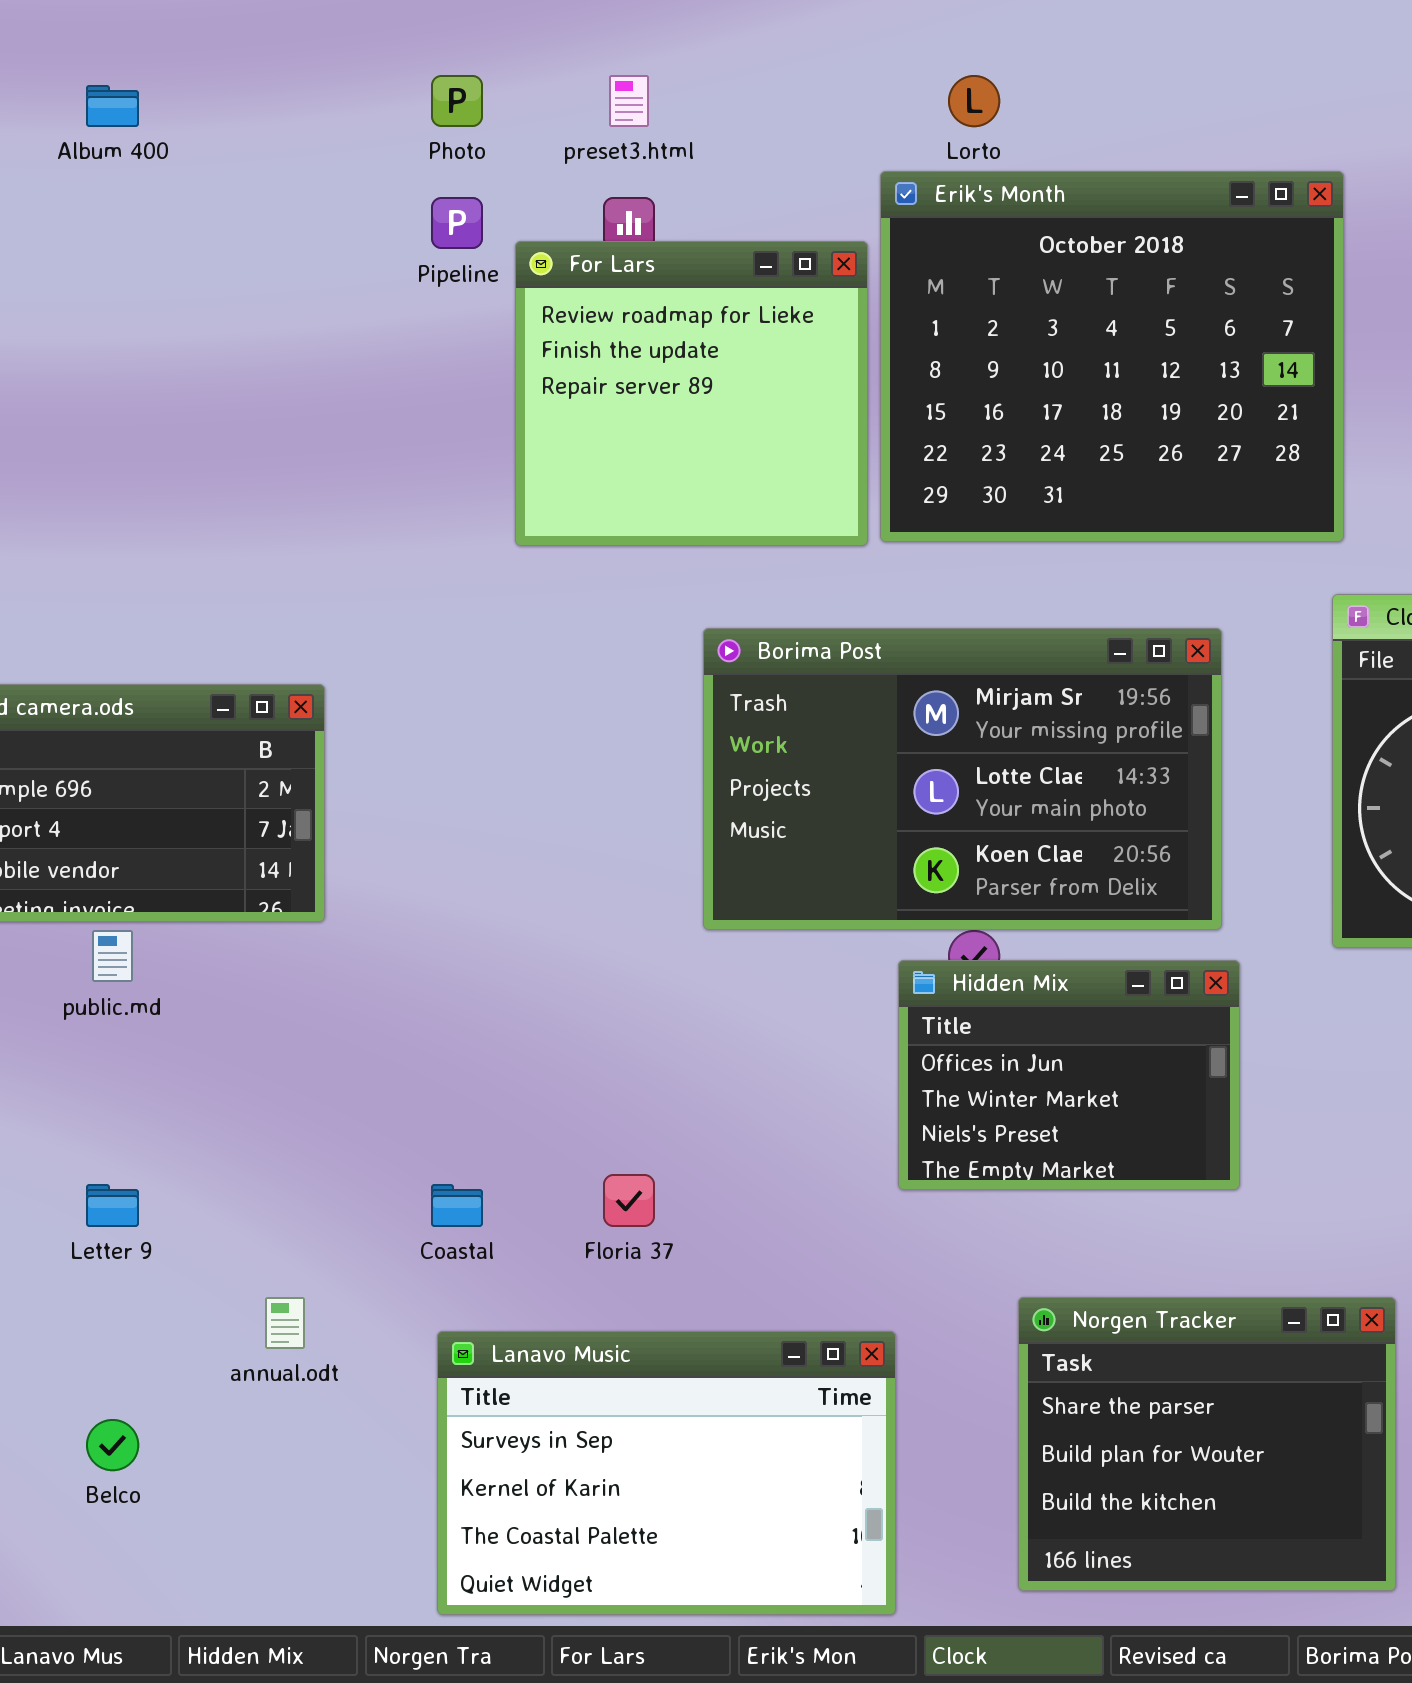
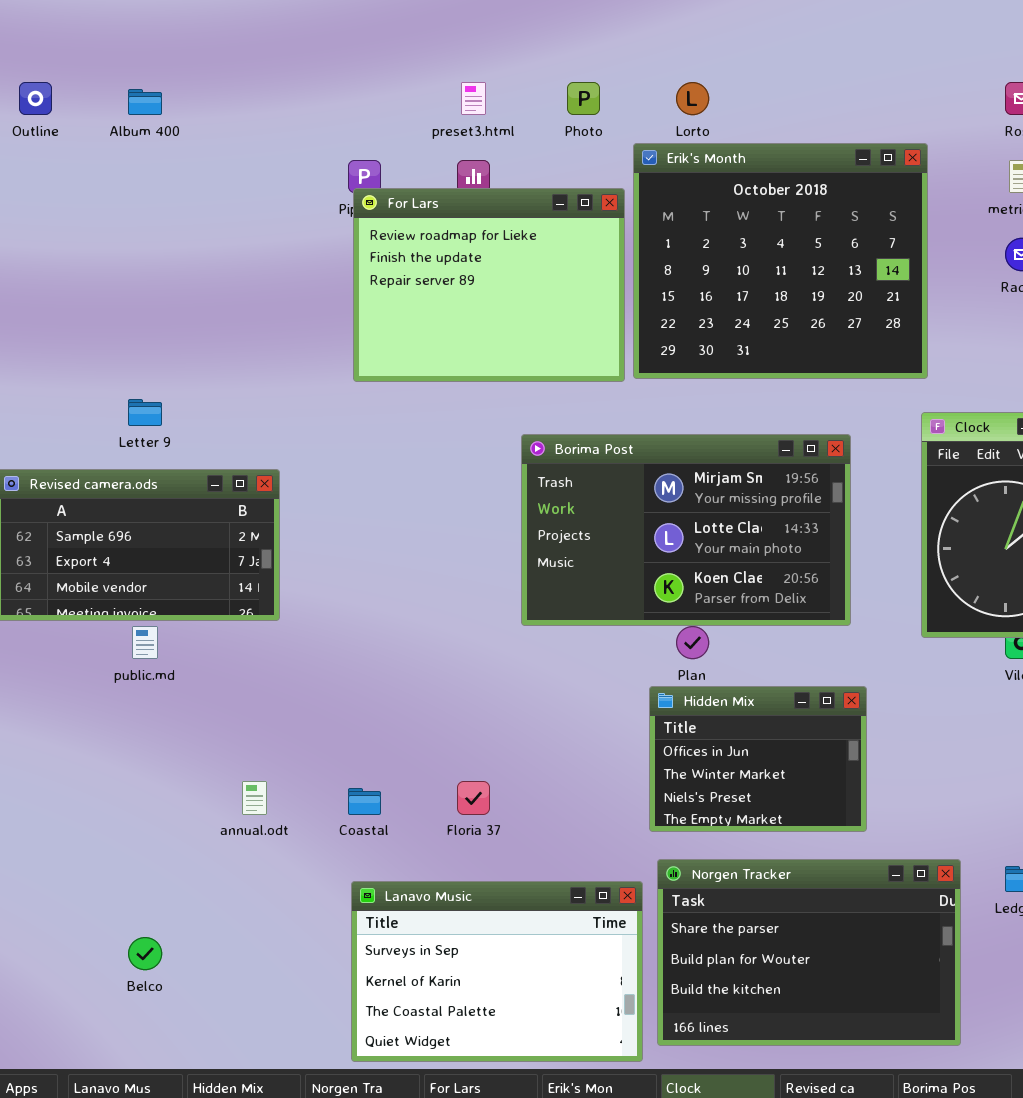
Photo: [431,75,483,127] -> [567,82,600,115], moved
For Lars: [515,241,868,546] -> [353,188,625,382], resized
Hidden Mix: [898,960,1240,1190] -> [649,686,867,832], moved
Letter 9: [86,1184,139,1227] -> [128,399,162,426], moved
annual.odt: [265,1297,305,1349] -> [242,781,267,815], moved
Norgen Tracker: [1018,1297,1396,1591] -> [657,859,961,1046], resized

